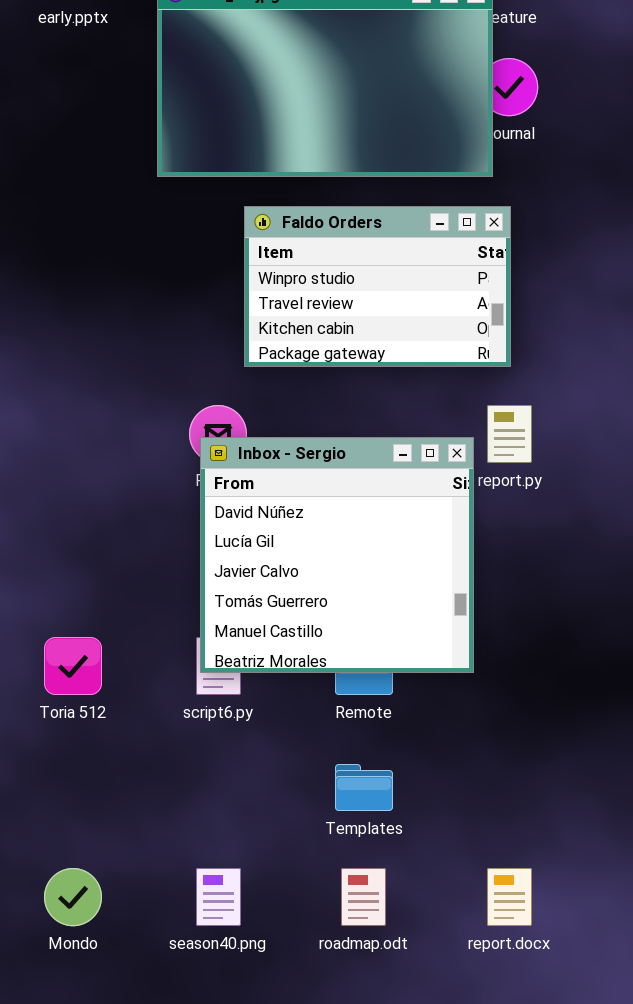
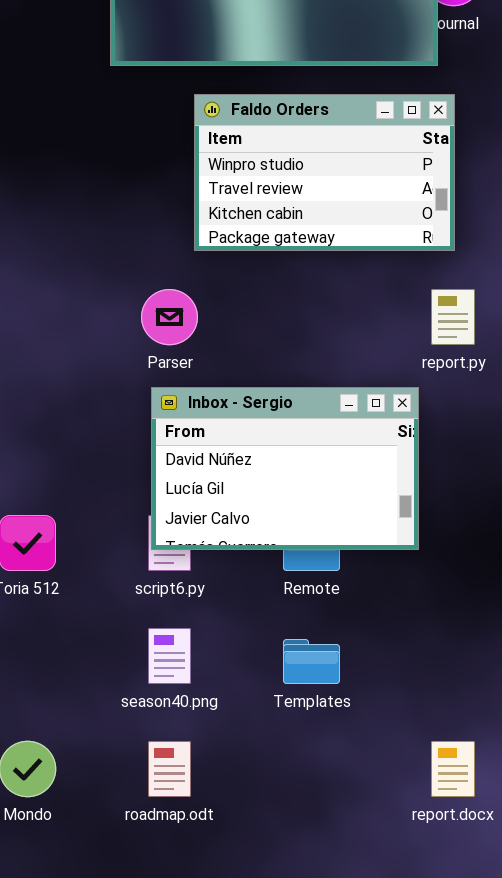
Inbox - Sergio: [200,437,474,673] -> [151,387,419,550], resized
season40.png: [196,868,241,926] -> [148,628,191,684], moved
roadmap.odt: [341,868,386,926] -> [148,741,191,797], moved

